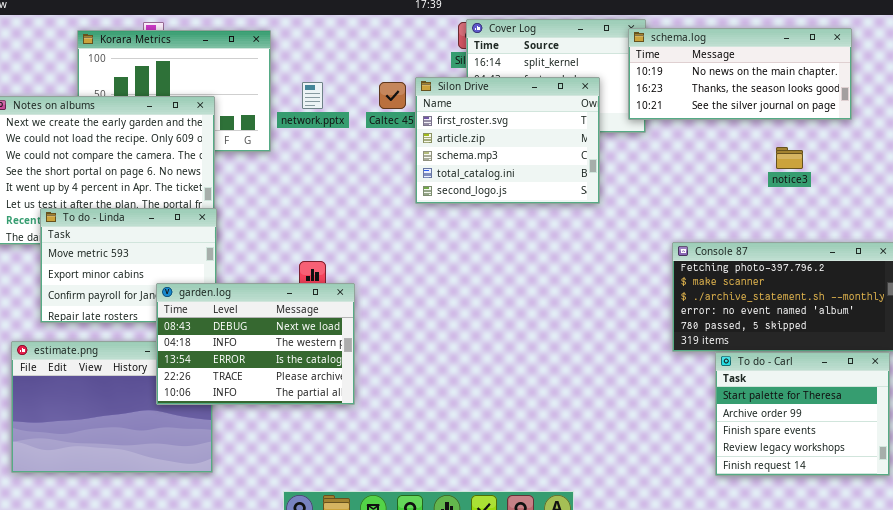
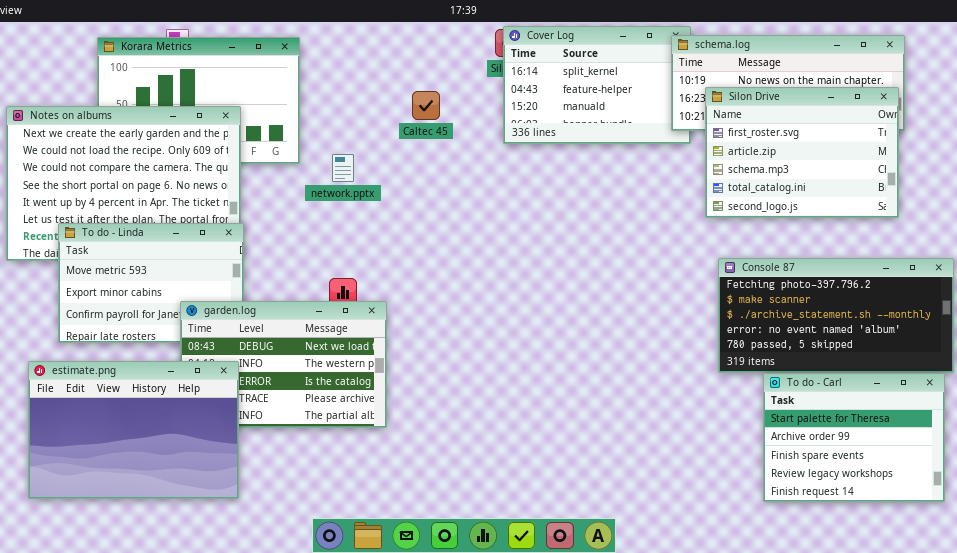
Silon Drive: [415,77,600,204] -> [705,87,899,218], moved
network.pptx: [302,82,323,109] -> [332,154,354,182], moved
estimate.png: [11,341,213,473] -> [28,361,239,499], raised

